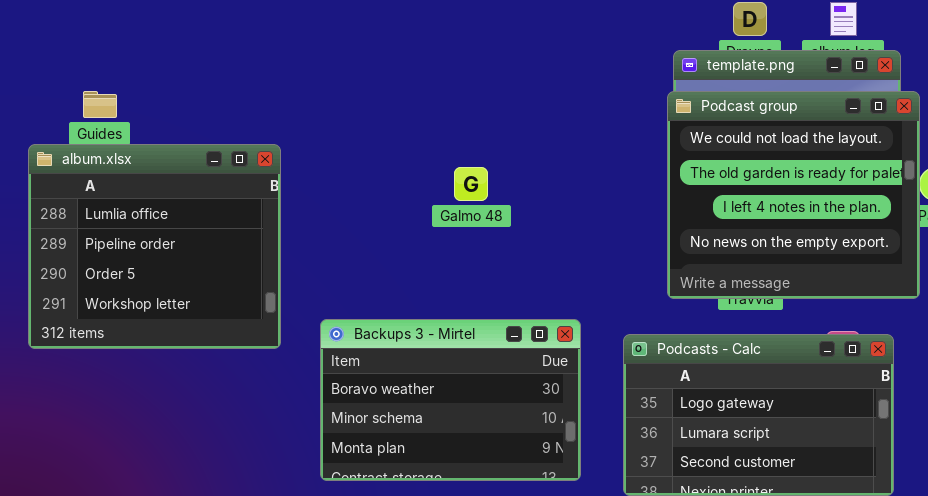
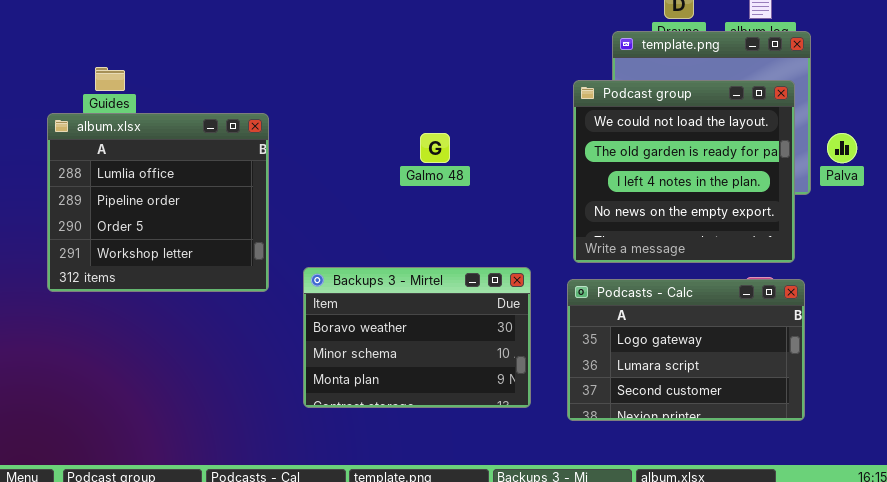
Podcast group: [667,91,920,299] -> [573,80,795,263], moved

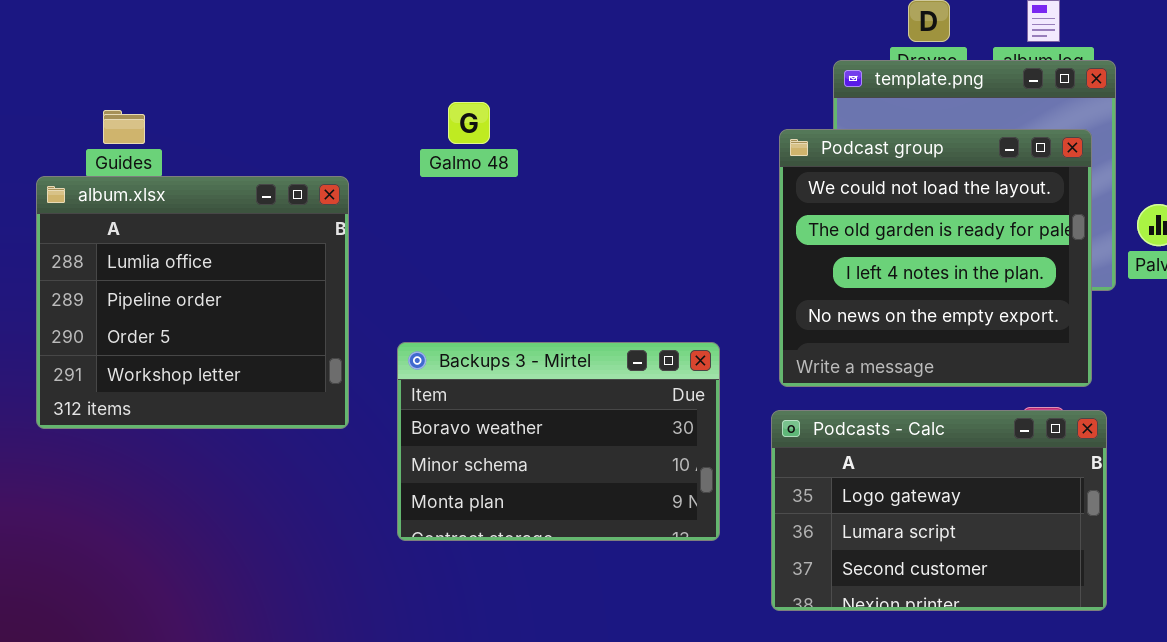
Galmo 48: [420,133,450,163] -> [448,102,490,144], moved
Backups 3 - Mirtel: [303,267,531,408] -> [397,342,720,541], moved

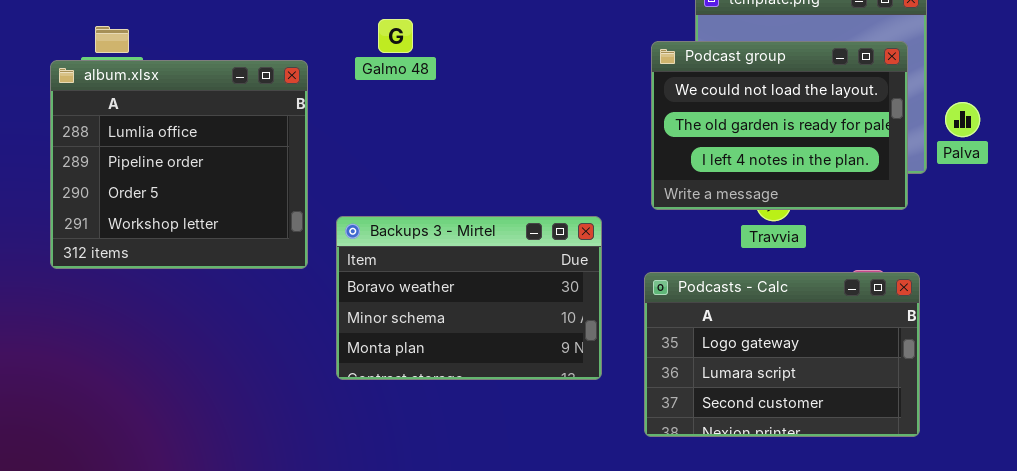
Podcast group: [779,129,1092,387] -> [651,41,908,210], resized
album.xlsx: [36,176,349,429] -> [50,60,308,269], moved

